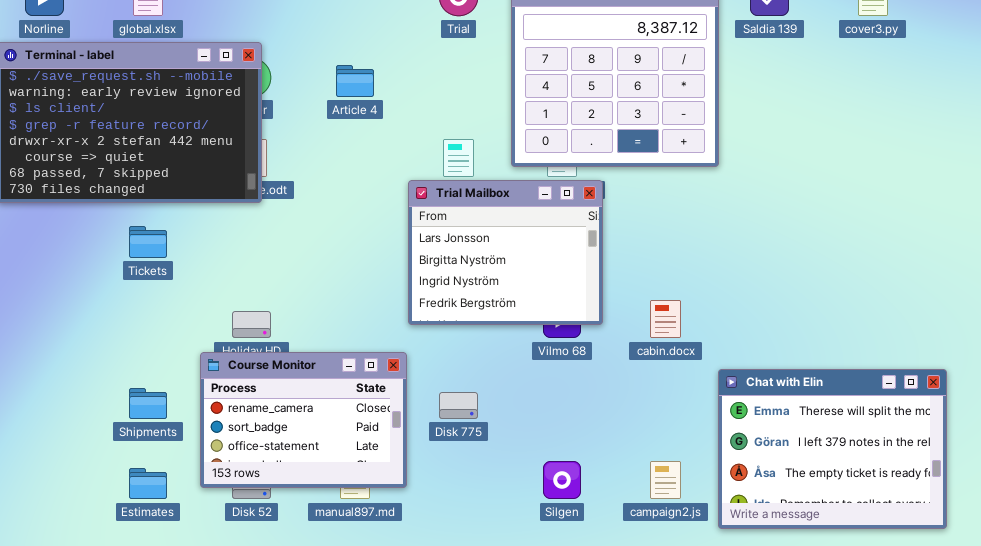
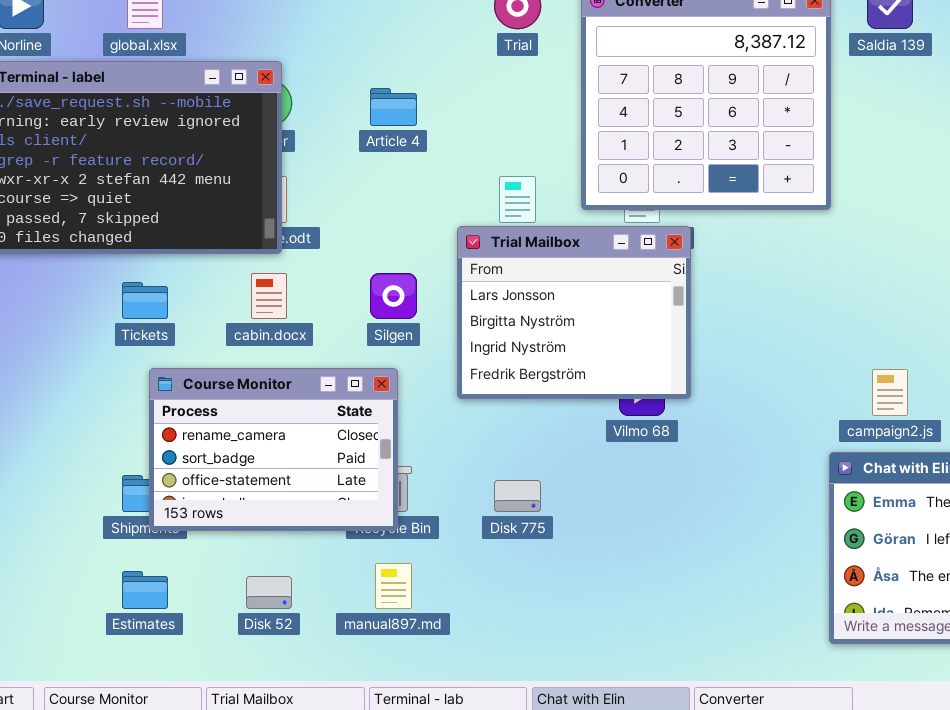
cabin.docx: [650,300,681,338] -> [251,273,287,319], moved
Course Monitor: [200,352,407,488] -> [149,368,398,531], moved
Silgen: [543,461,581,499] -> [370,273,417,319], moved
campaign2.js: [650,461,681,499] -> [872,369,908,416], moved

